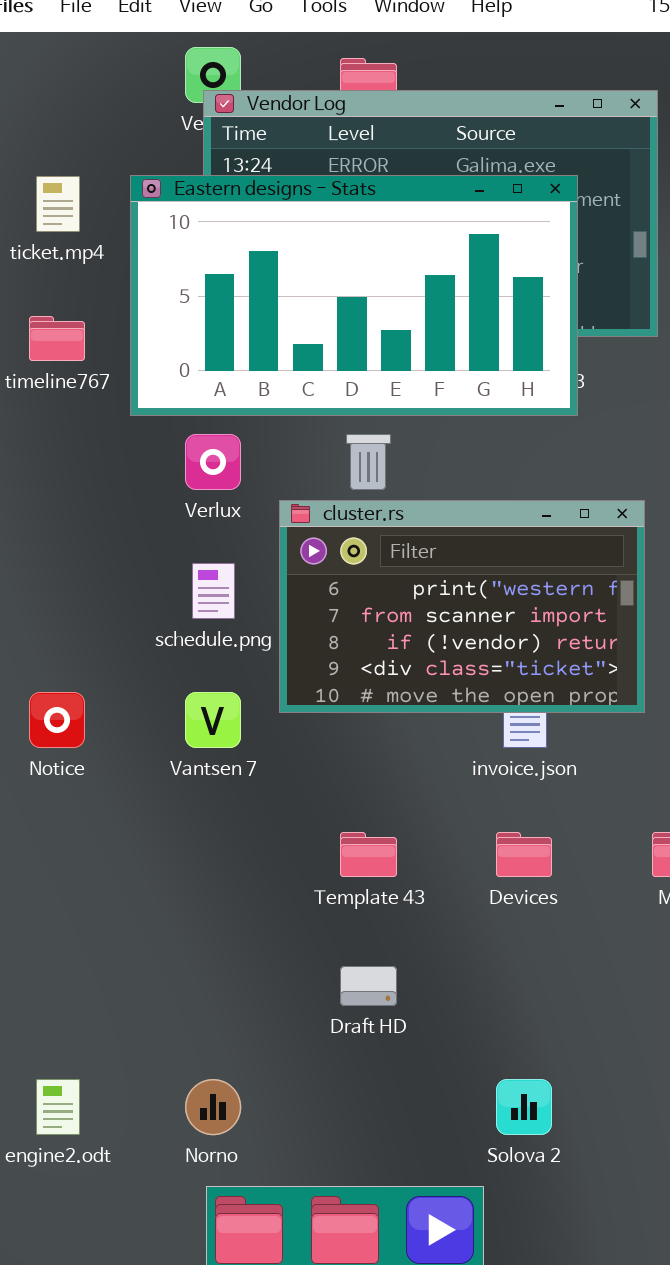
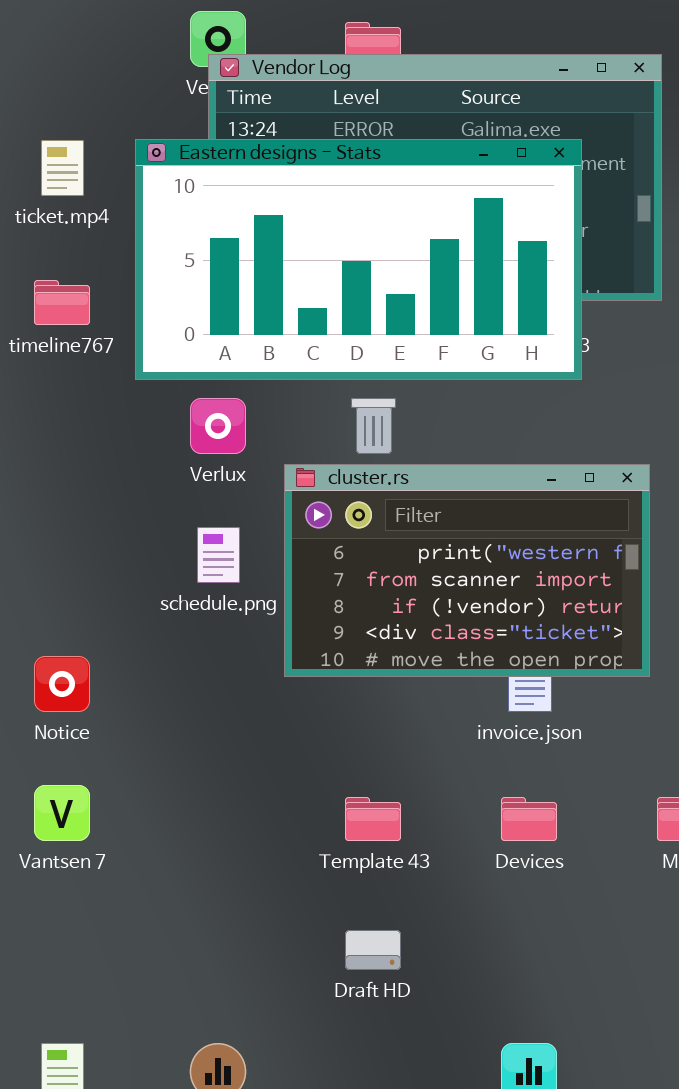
Vantsen 7: [185,692,241,748] -> [34,785,90,841], moved

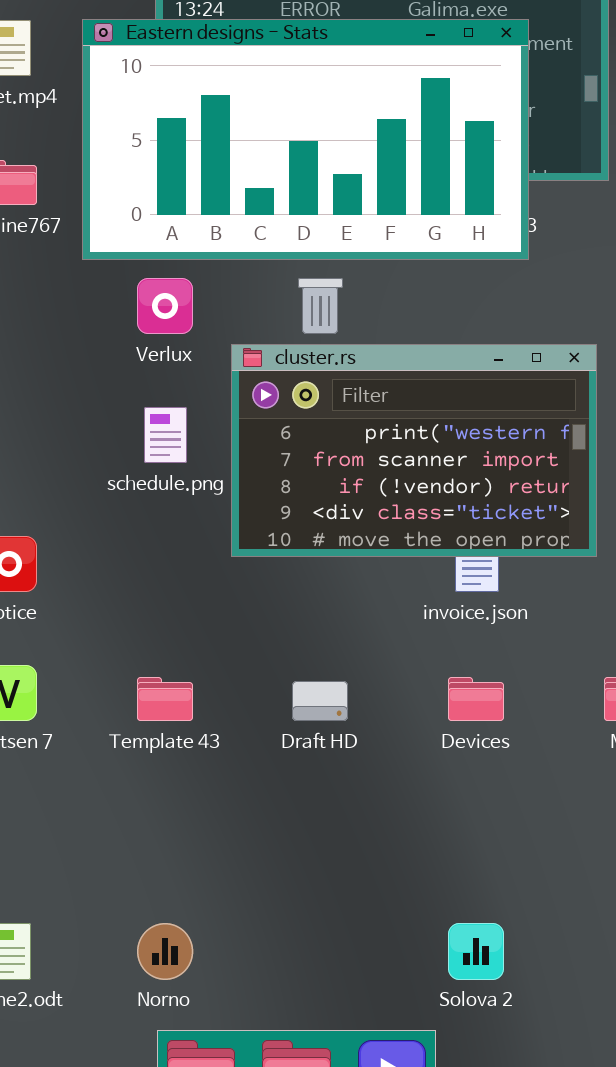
Template 43: [345,797,401,841] -> [137,677,193,721], moved
Draft HD: [345,930,401,970] -> [292,681,348,721], moved

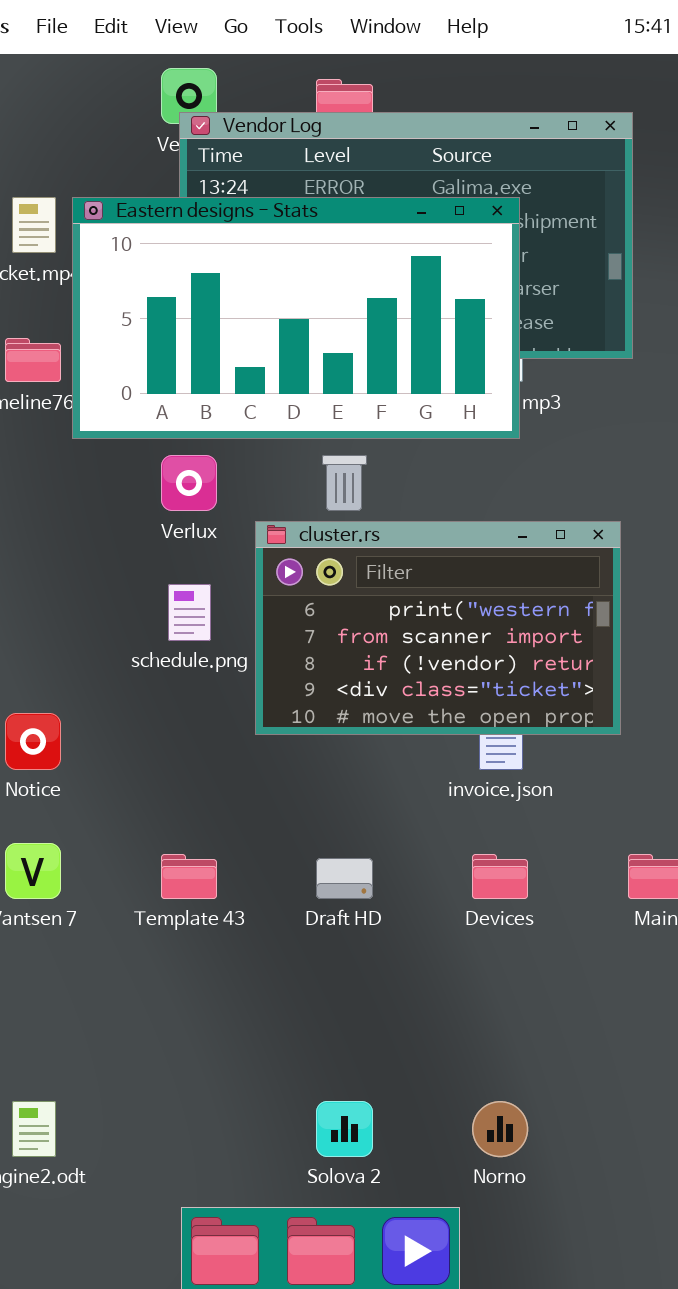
Eastern designs - Stats: [82,19,529,260] -> [72,197,520,439], moved
Norno: [137,923,193,980] -> [472,1101,528,1157], moved
Solova 2: [448,923,504,980] -> [316,1101,373,1157], moved

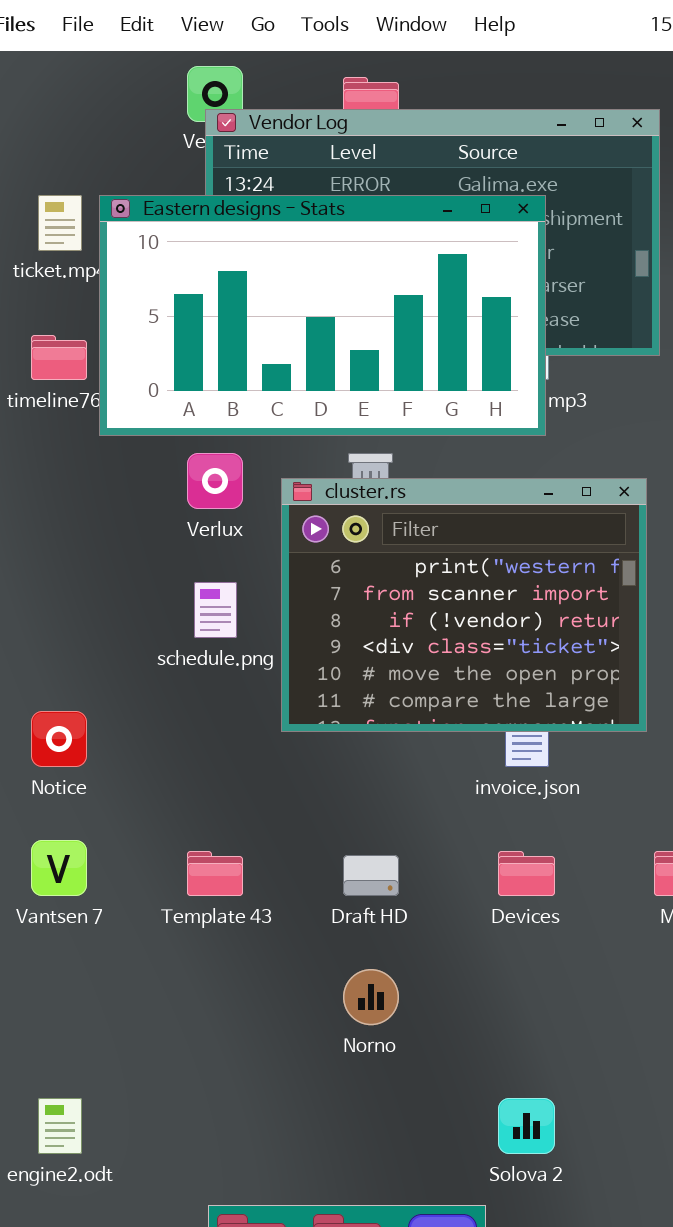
cluster.rs: [255,521,621,735] -> [281,478,647,732], resized
Solova 2: [316,1101,373,1157] -> [498,1098,555,1154], moved
Norno: [472,1101,528,1157] -> [343,969,399,1025], moved

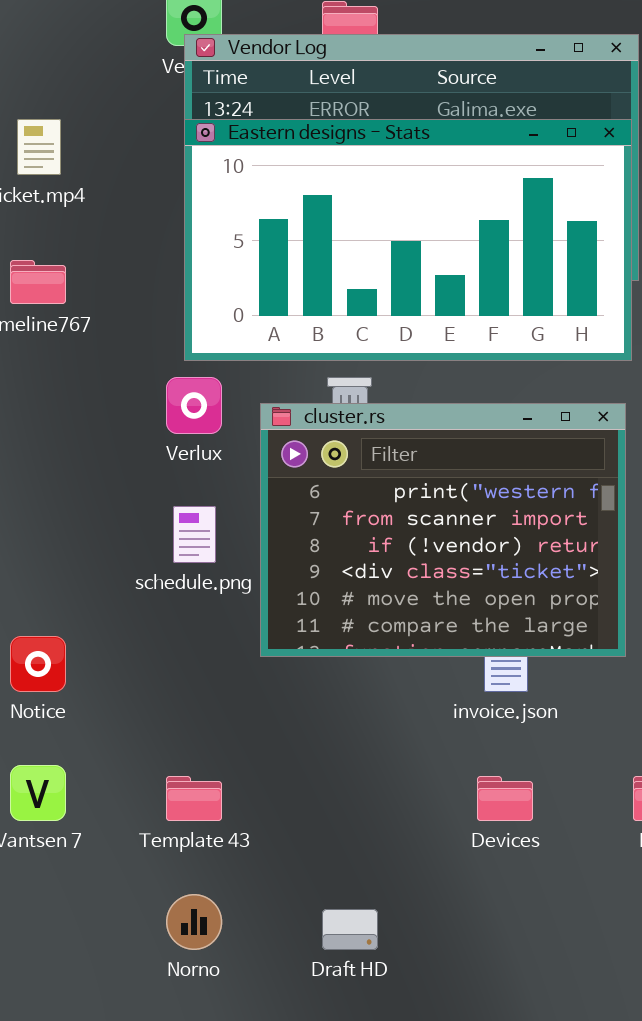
Eastern designs - Stats: [99,195,546,436] -> [184,119,632,361], moved
Draft HD: [343,855,399,896] -> [322,909,378,950], moved
Norno: [343,969,399,1025] -> [166,894,222,950], moved

